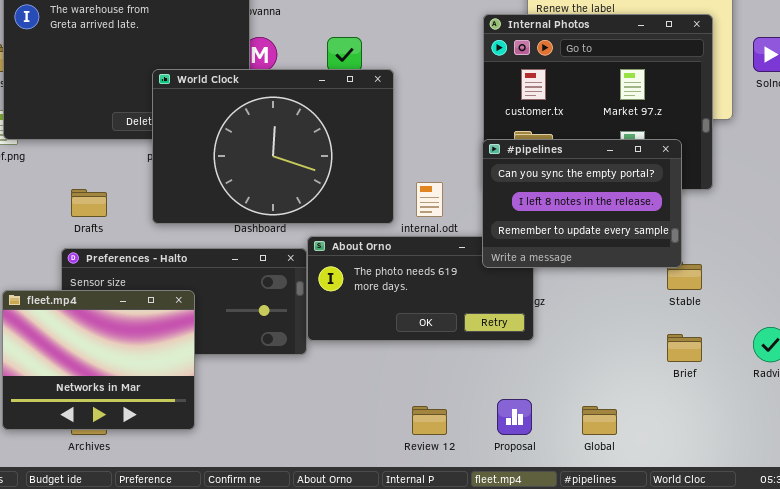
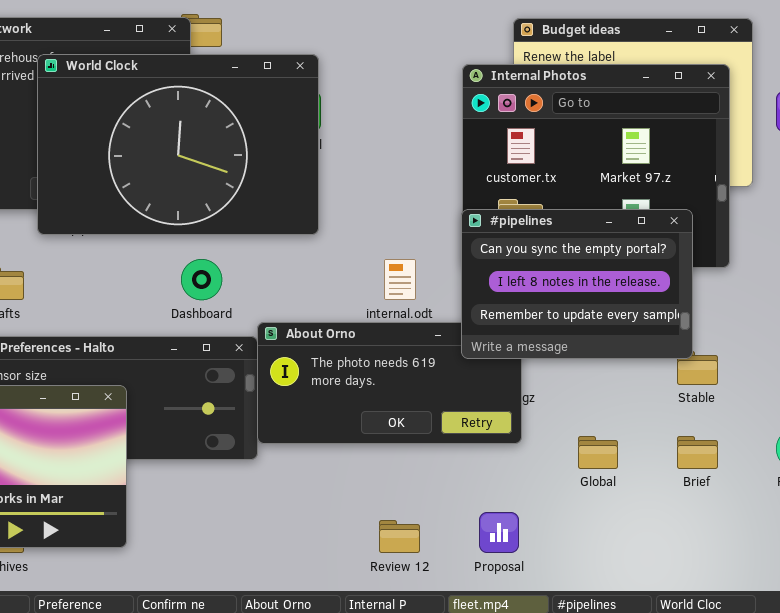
World Clock: [152,69,394,224] -> [37,54,319,235], moved
Global: [582,406,617,435] -> [578,436,618,469], moved

